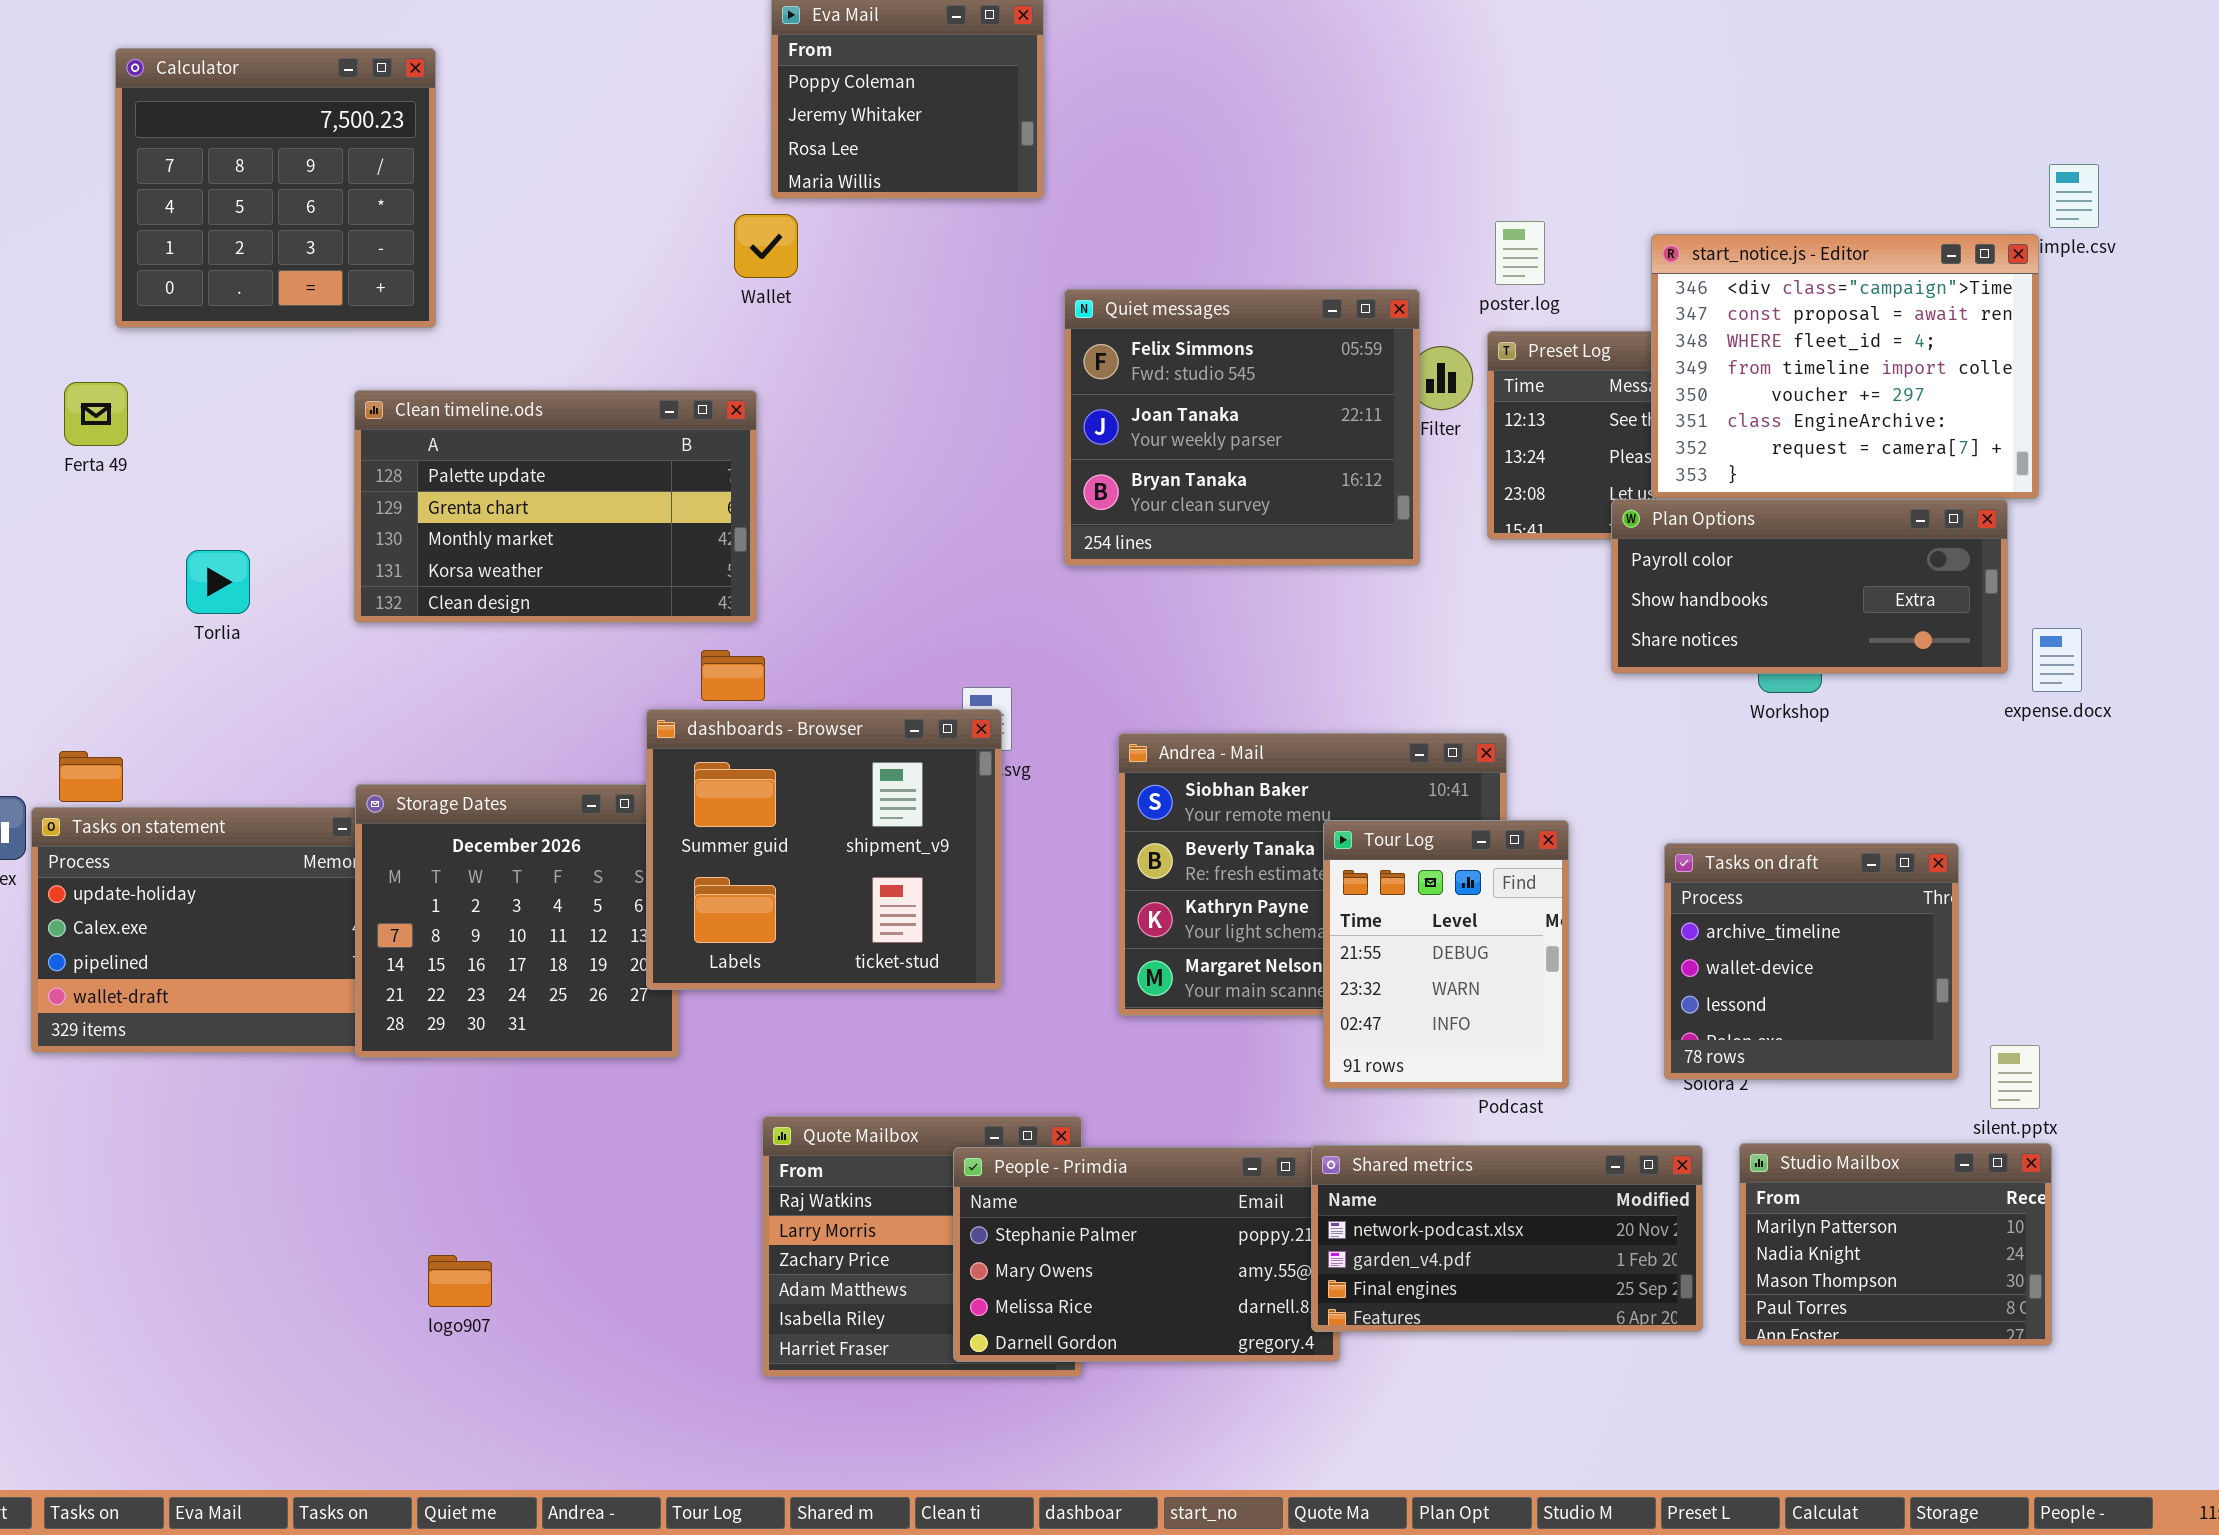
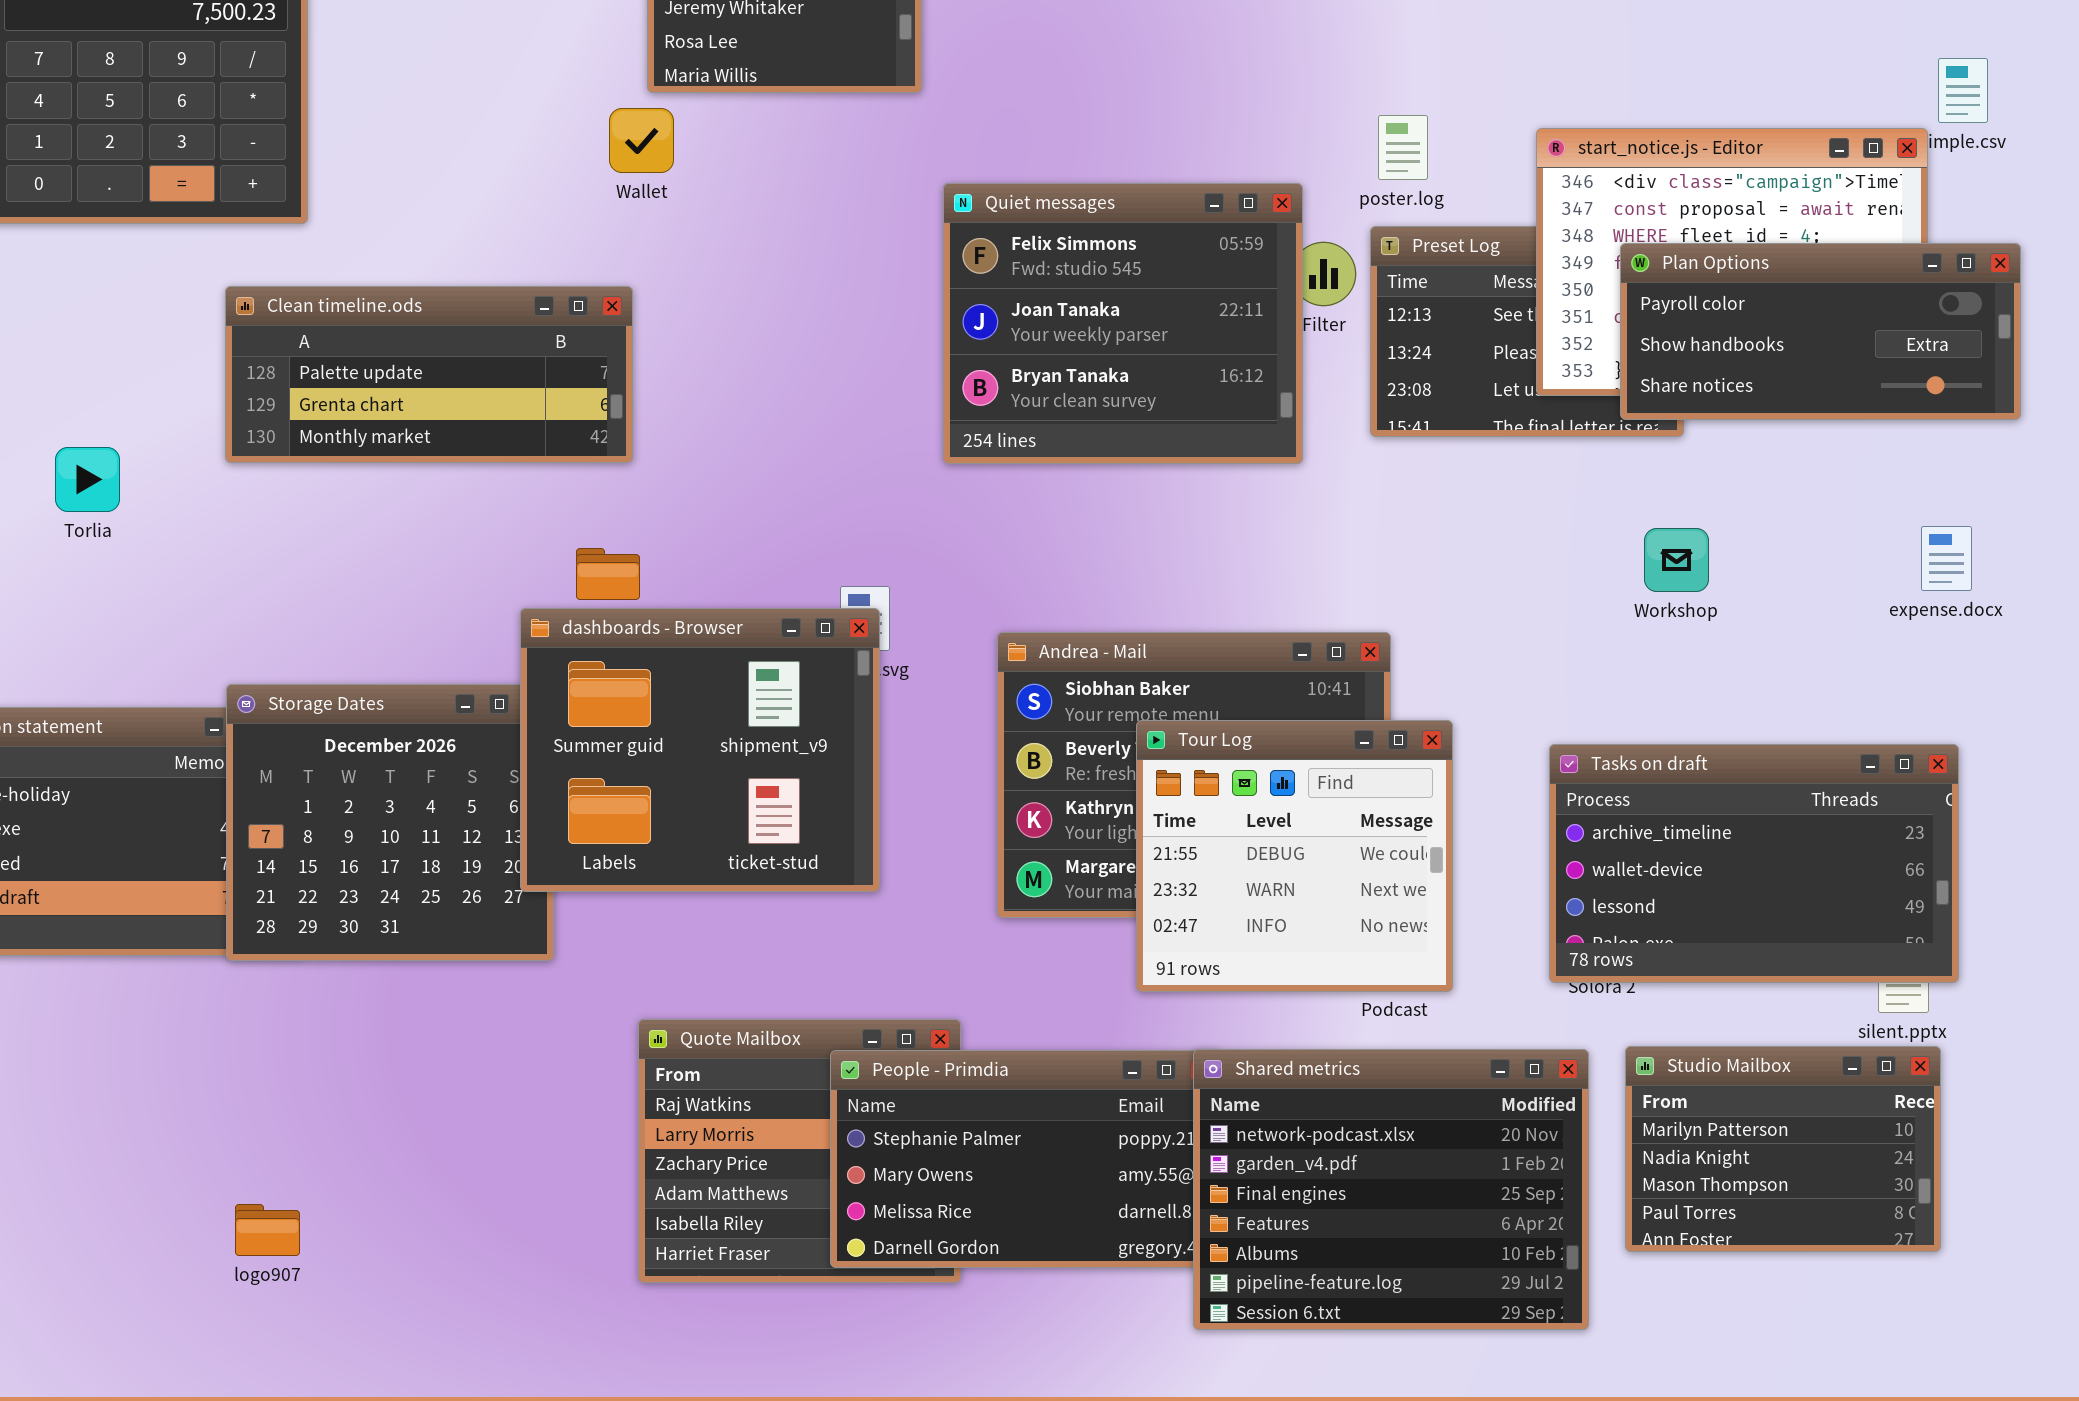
Clean timeline.ods: [354,390,757,623] -> [225,286,633,463], resized
Plan Options: [1611,499,2008,674] -> [1620,243,2021,420], moved
Tour Log: [1323,820,1569,1089] -> [1136,720,1453,992], resized
Tasks on draft: [1664,843,1959,1080] -> [1549,744,1959,983], resized
Shared metrics: [1311,1145,1703,1332] -> [1193,1049,1589,1330], resized
logo907: [428,1255,492,1307] -> [235,1204,300,1256], moved

